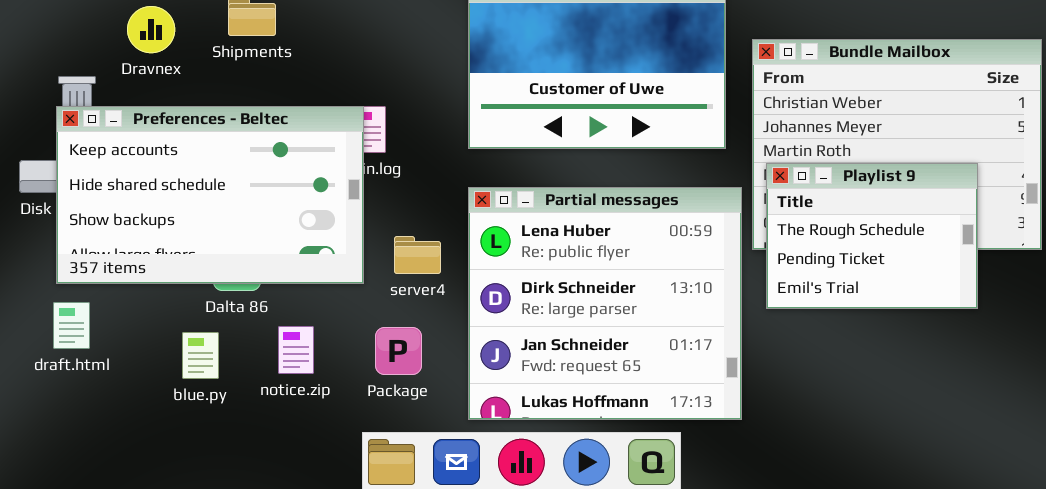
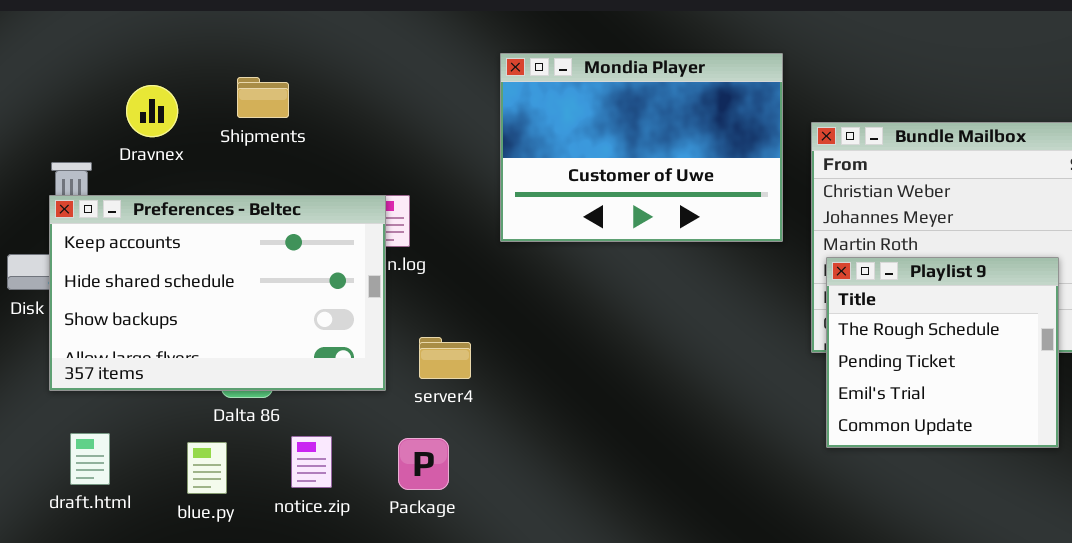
Playlist 9: [766,163,978,309] -> [826,257,1059,448], resized
Partial messages: [468,187,742,420] -> none, closed
draft.html: [53,302,90,349] -> [70,433,110,485], moved

